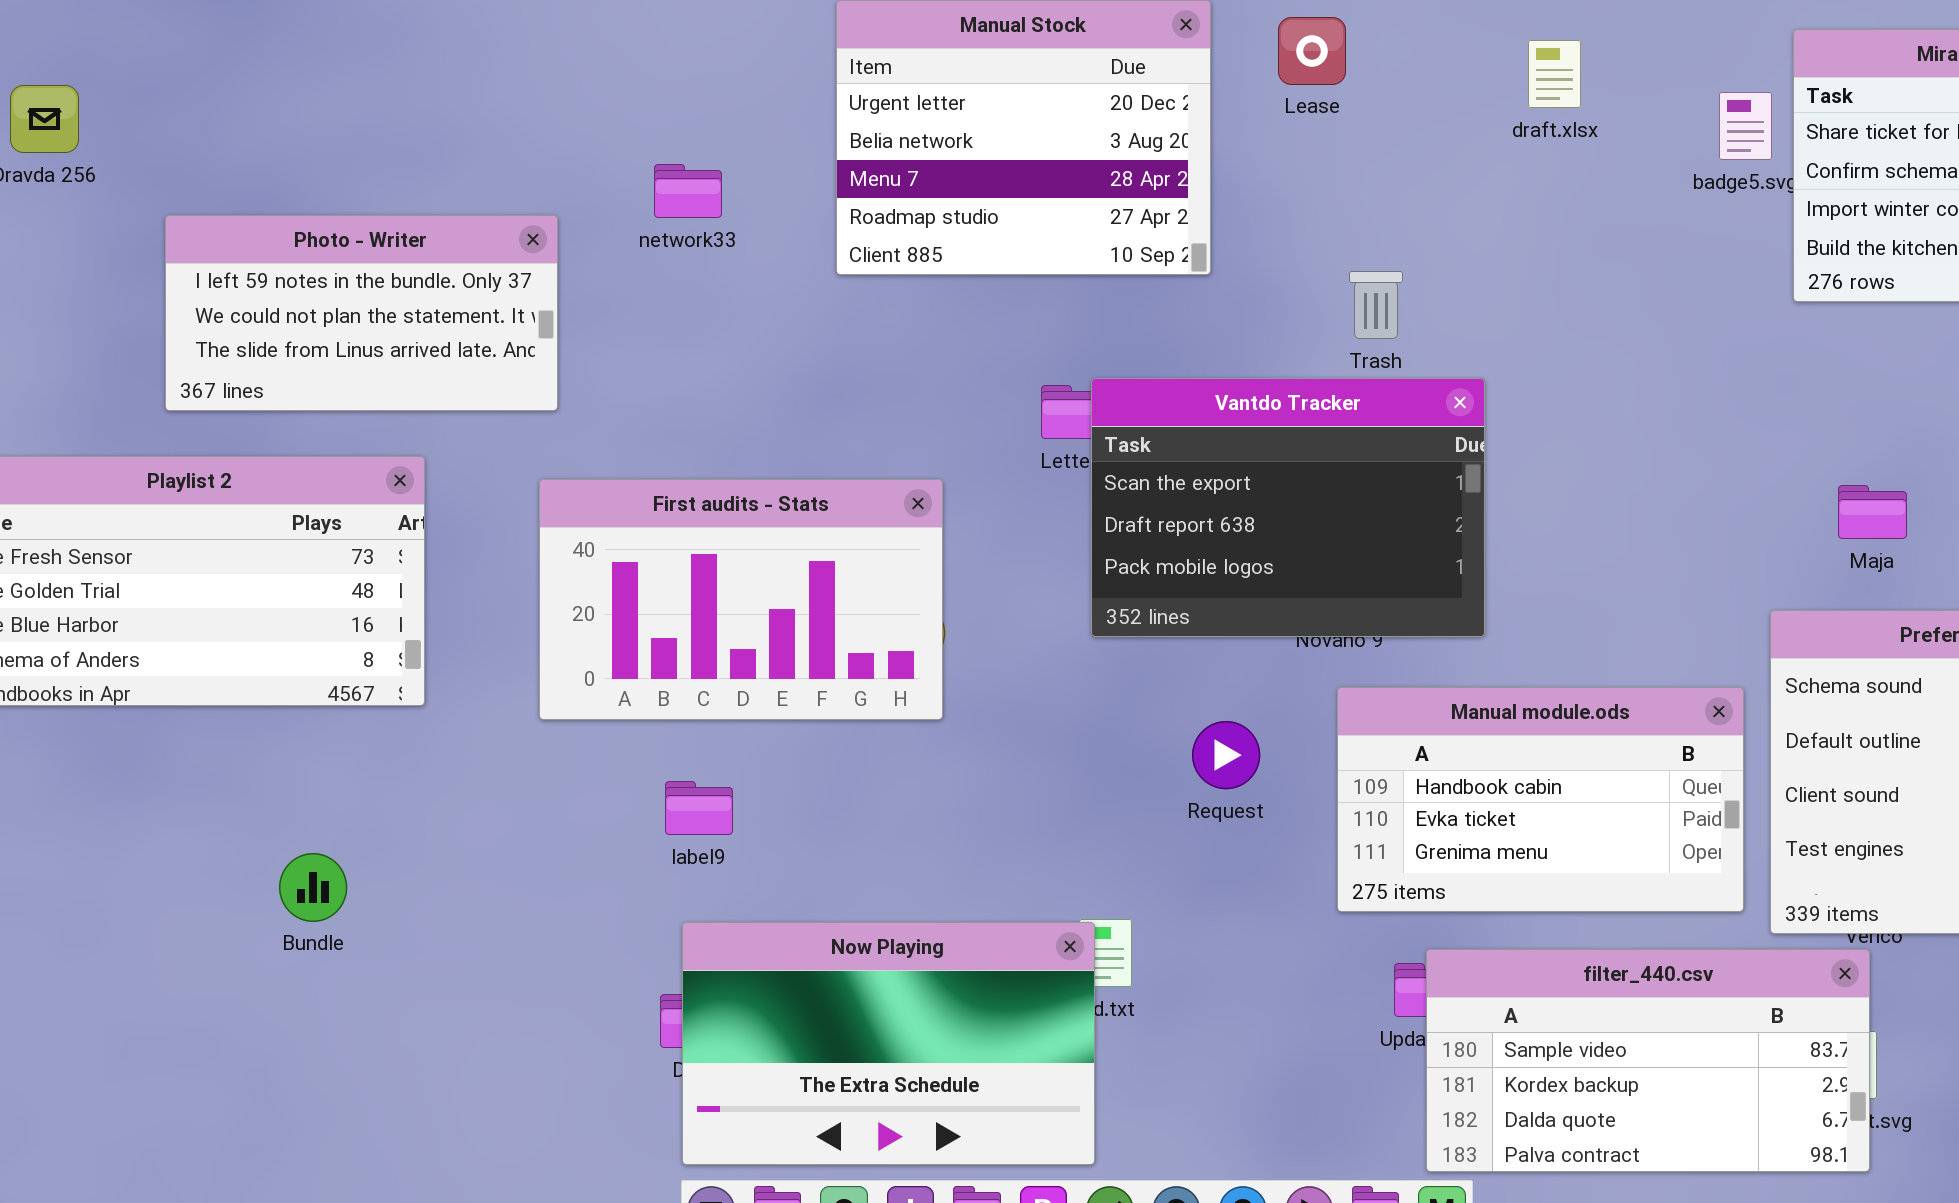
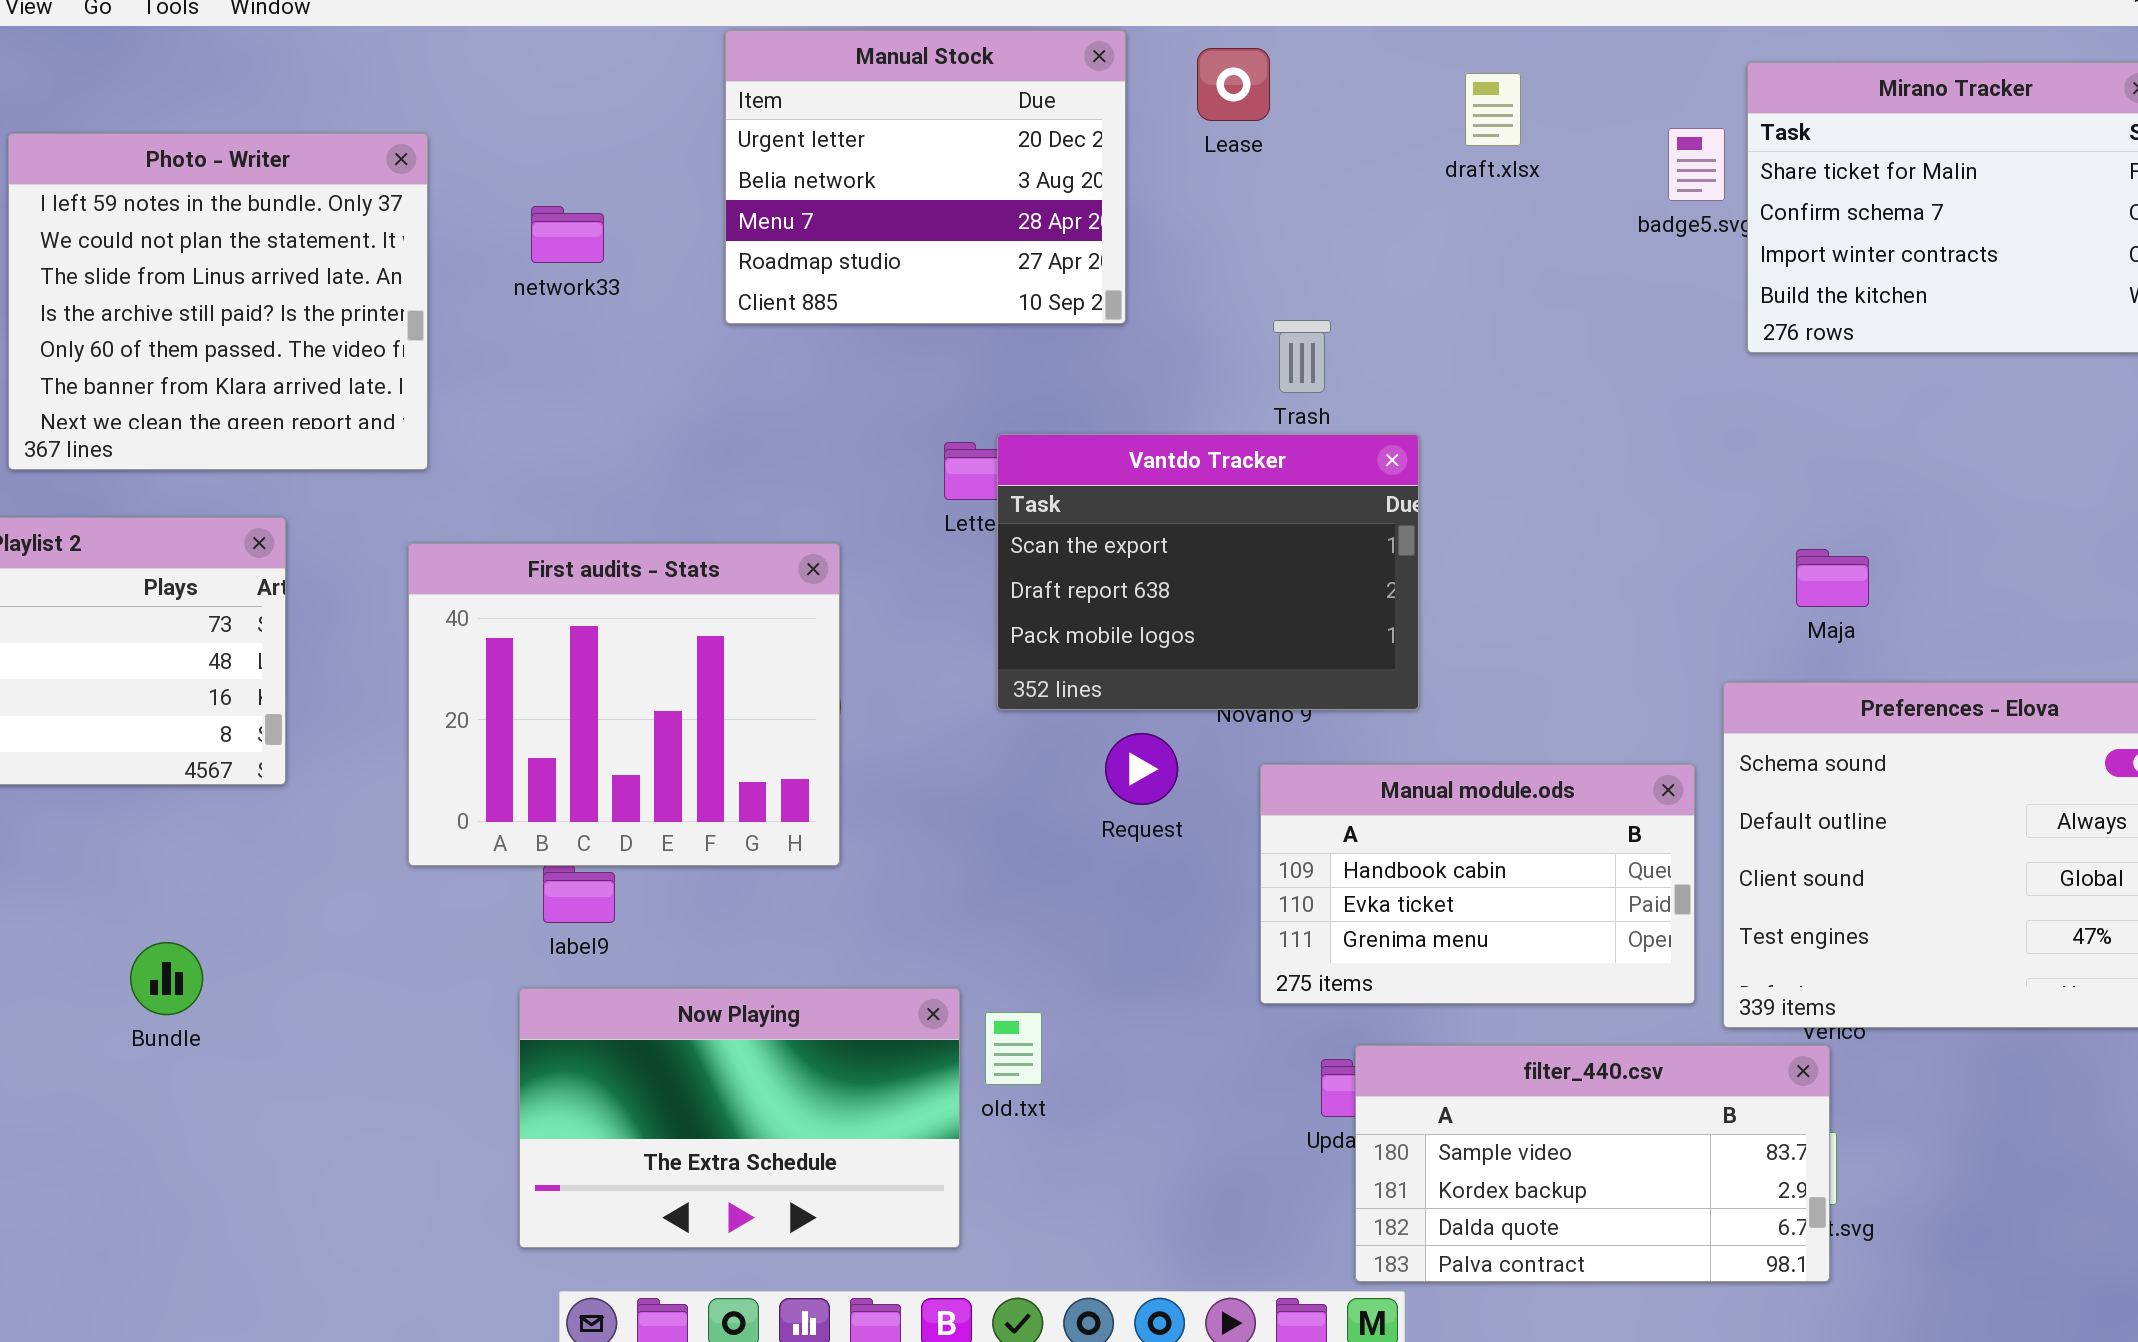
Photo - Writer: [165,215,558,411] -> [8,133,428,470], resized
First audits - Stats: [539,479,943,720] -> [408,543,840,866], resized
Request: [1192,721,1260,789] -> [1105,733,1178,805], moved
Now Playing: [682,922,1095,1165] -> [519,988,960,1248], moved

